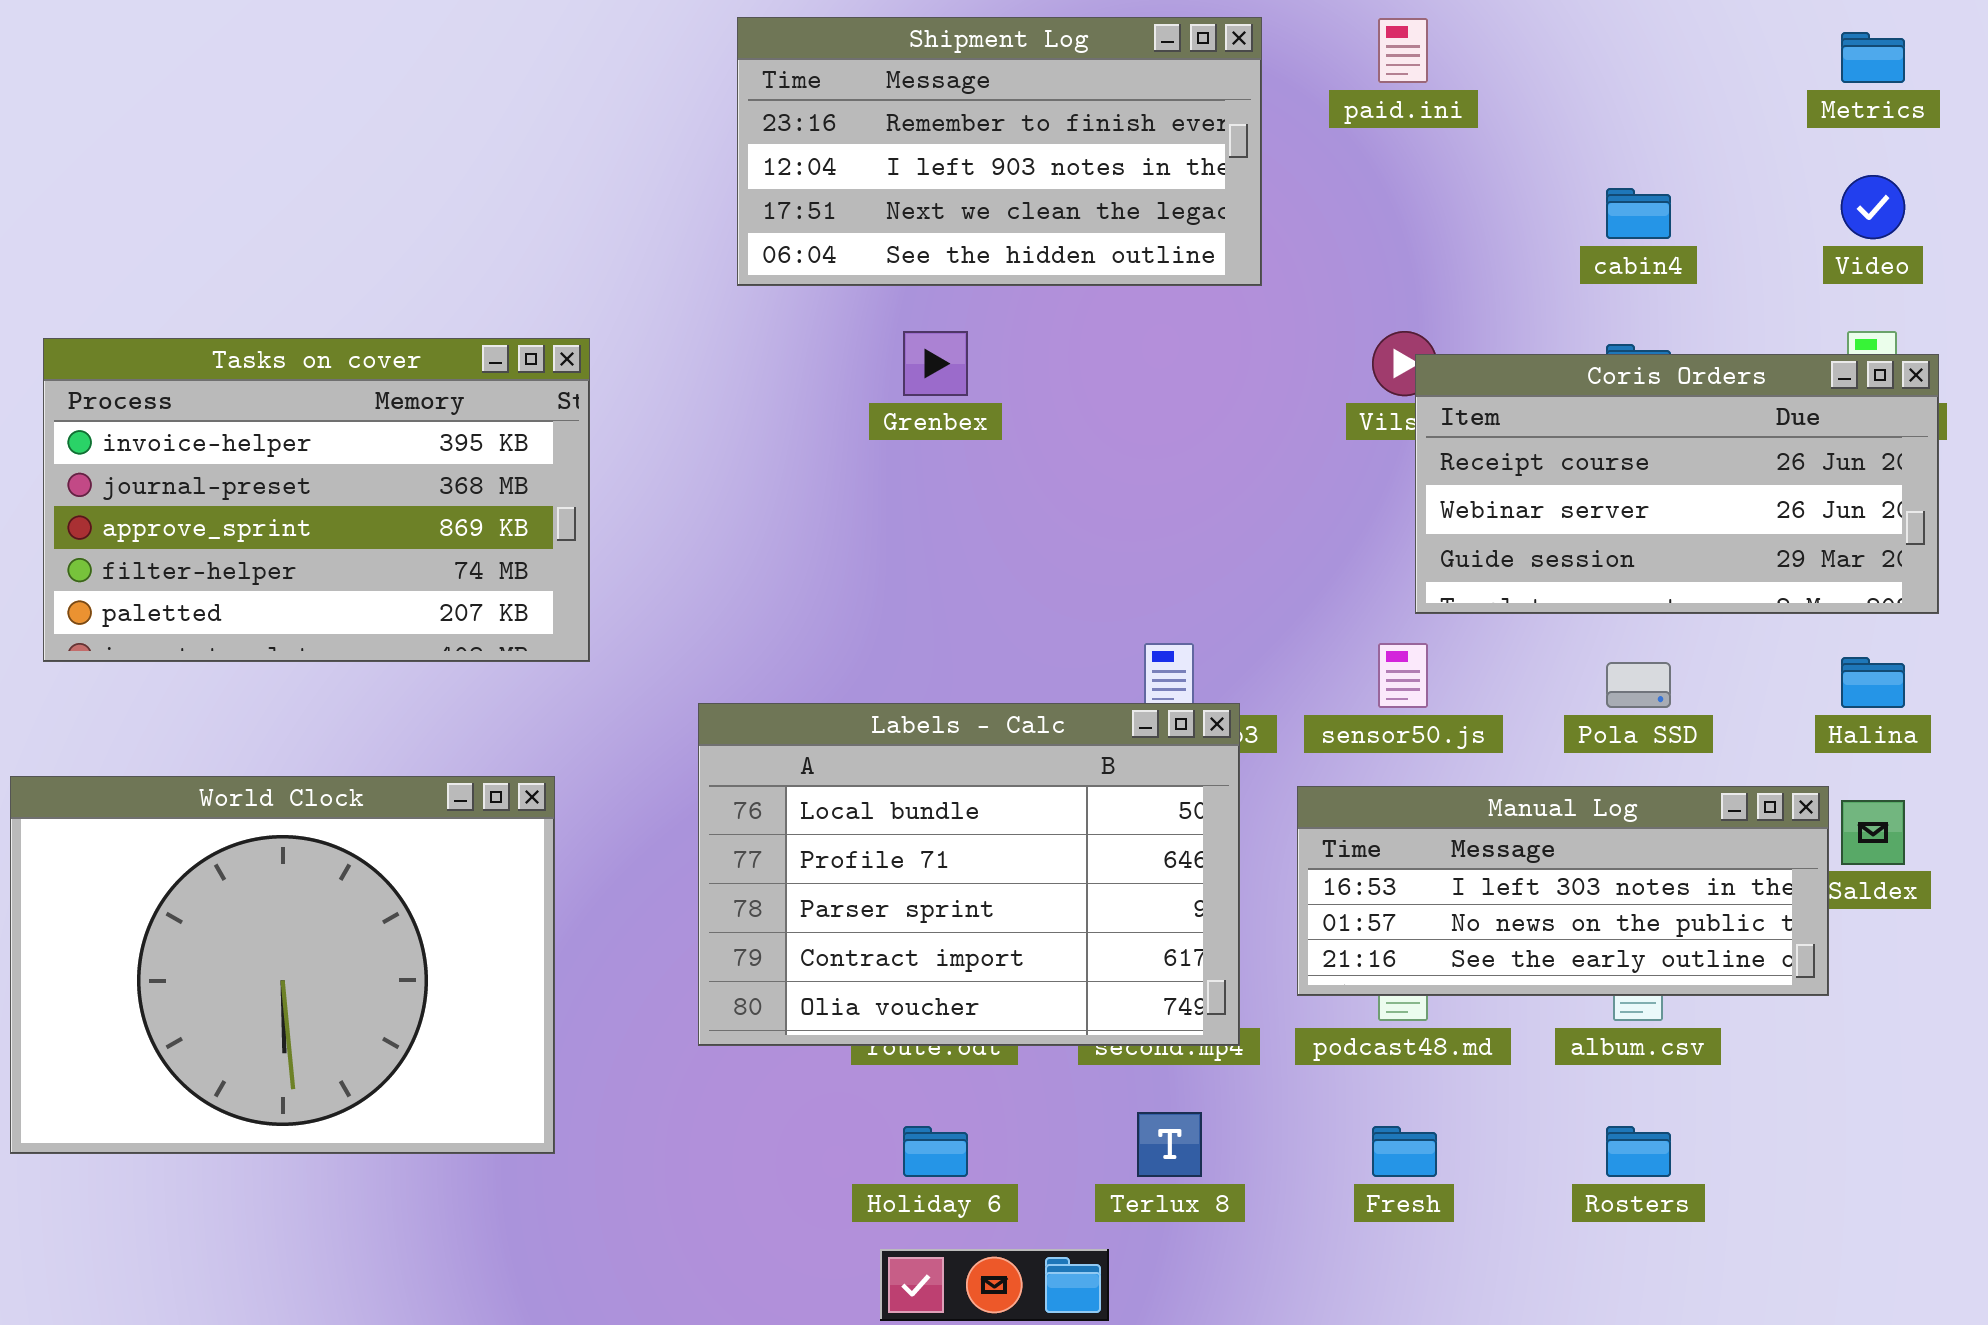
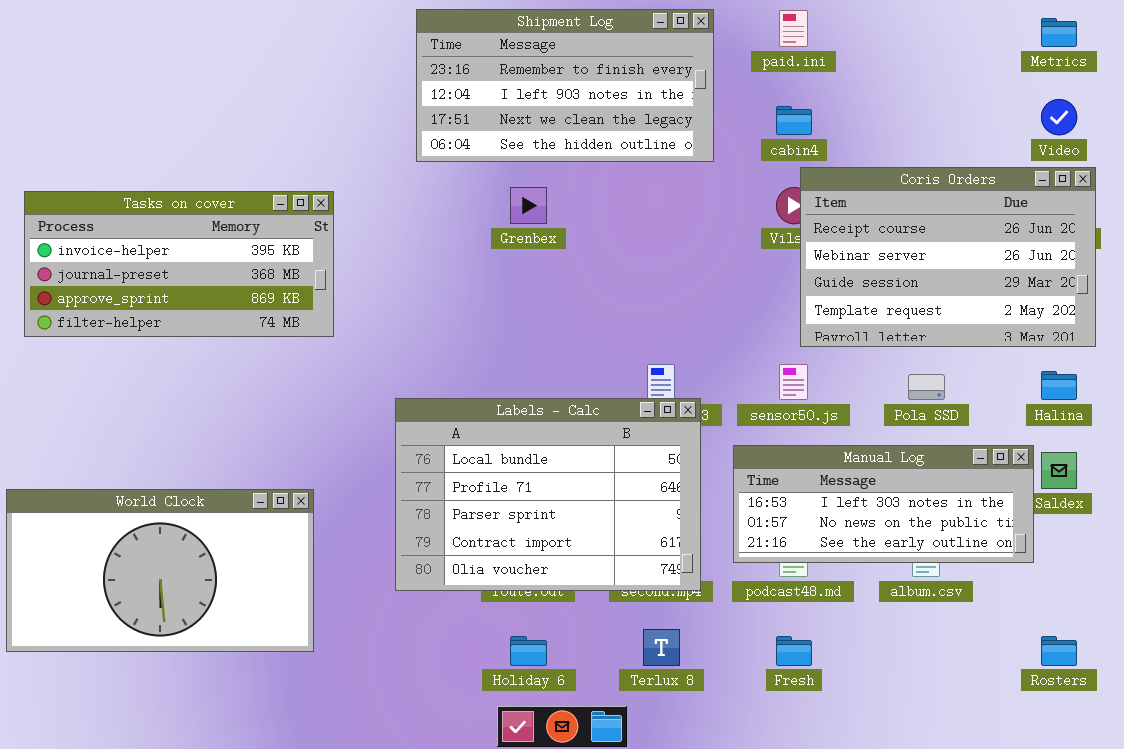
cabin4: [1606,188,1671,239] -> [776,106,812,135], moved
Tasks on cover: [43,338,590,662] -> [24,191,334,337], resized
Coris Orders: [1415,354,1939,614] -> [800,167,1096,347], resized
World Clock: [10,776,555,1154] -> [6,489,314,652], resized
Rosters: [1606,1126,1671,1177] -> [1041,636,1077,666], moved

